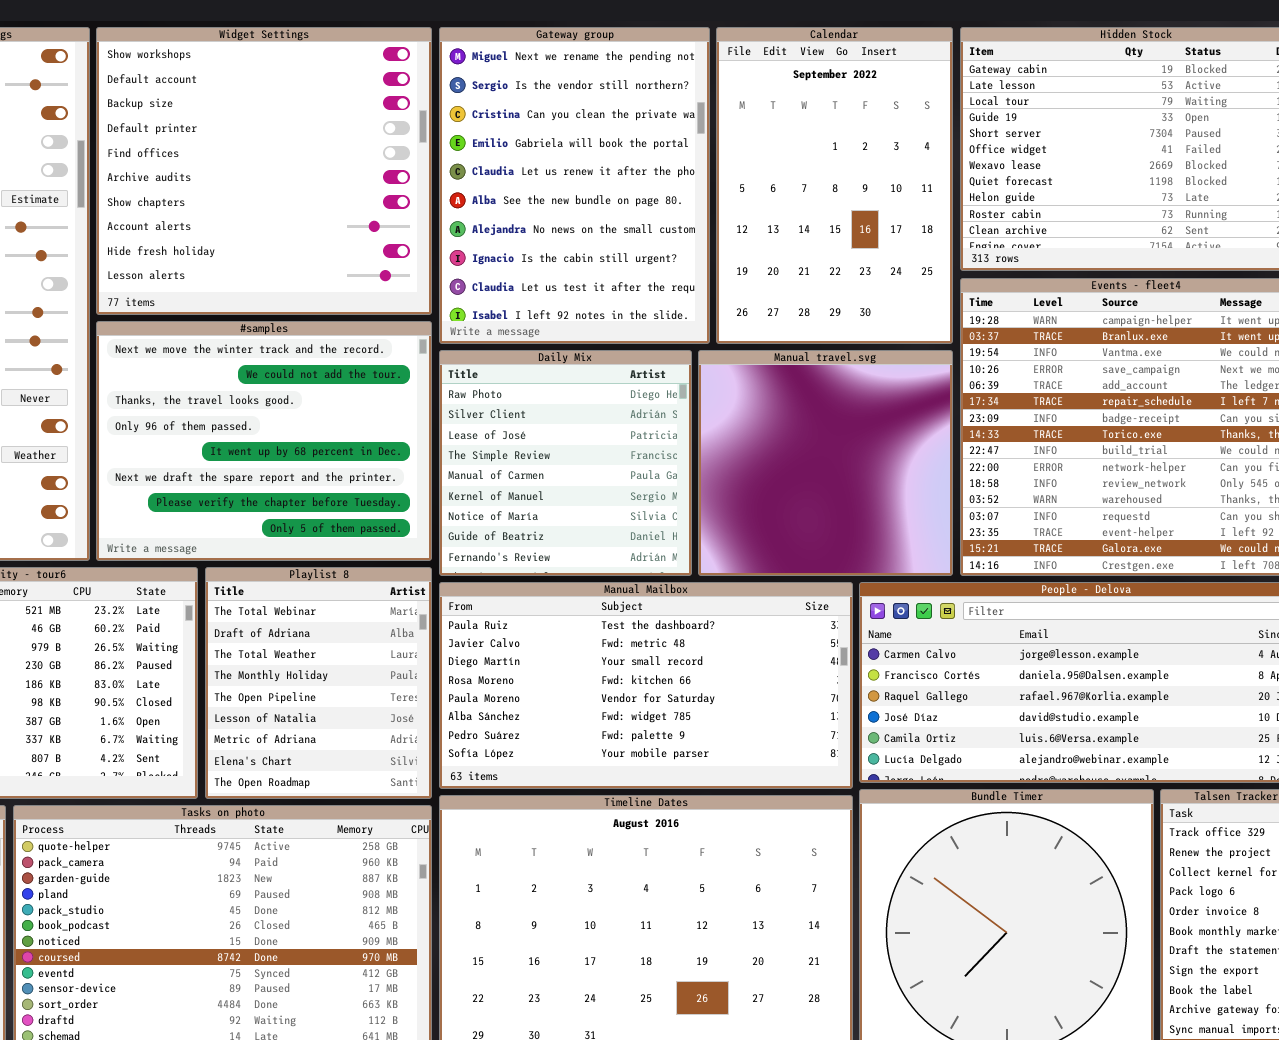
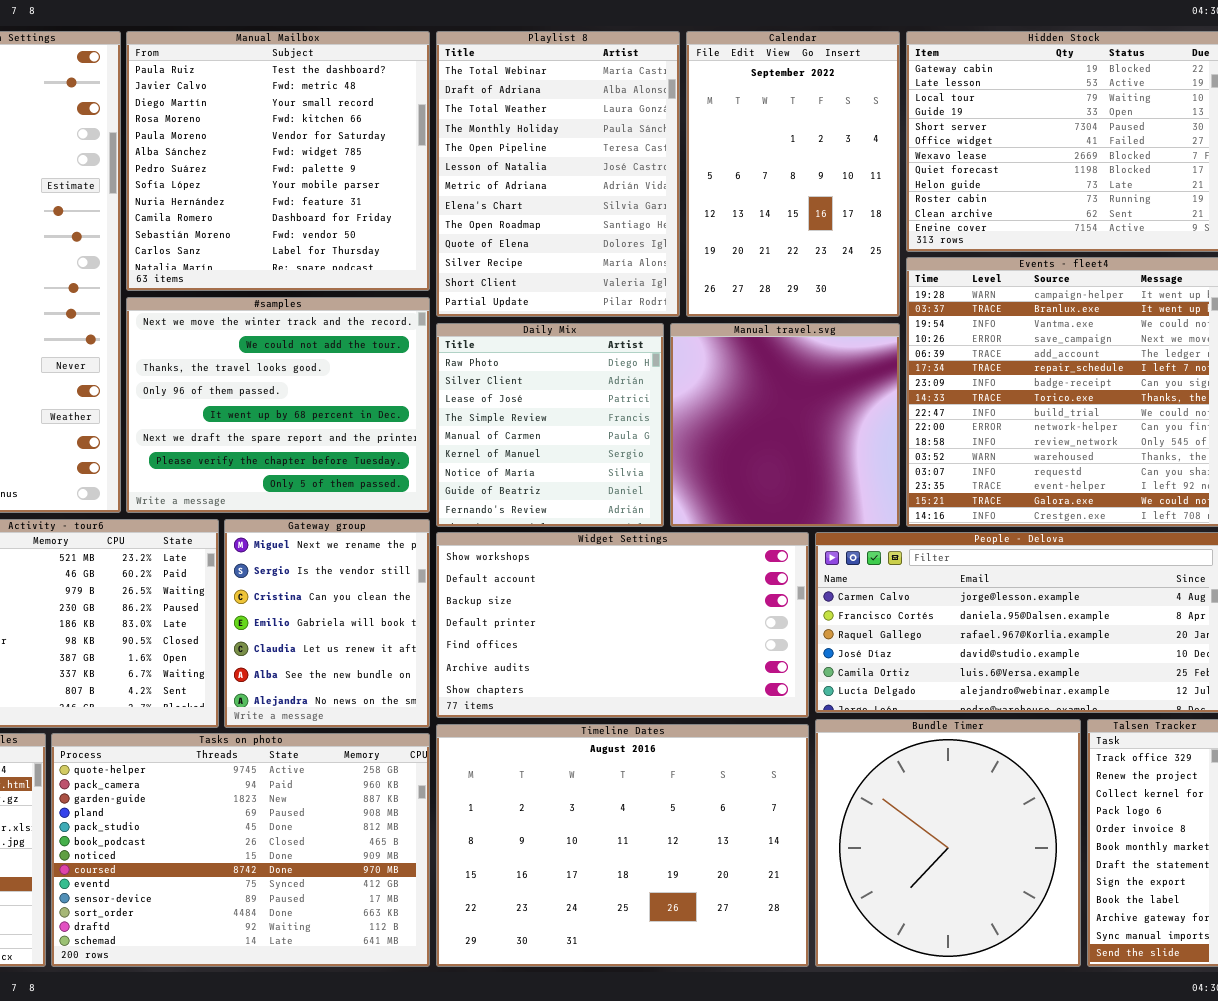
Widget Settings: [96,27,432,315] -> [436,532,809,718], moved, resized
Gateway group: [439,27,710,344] -> [224,519,430,728], moved, resized
Playlist 8: [205,567,432,799] -> [436,31,680,317], moved, resized
Manual Mailbox: [439,582,853,789] -> [126,31,430,291], moved, resized

